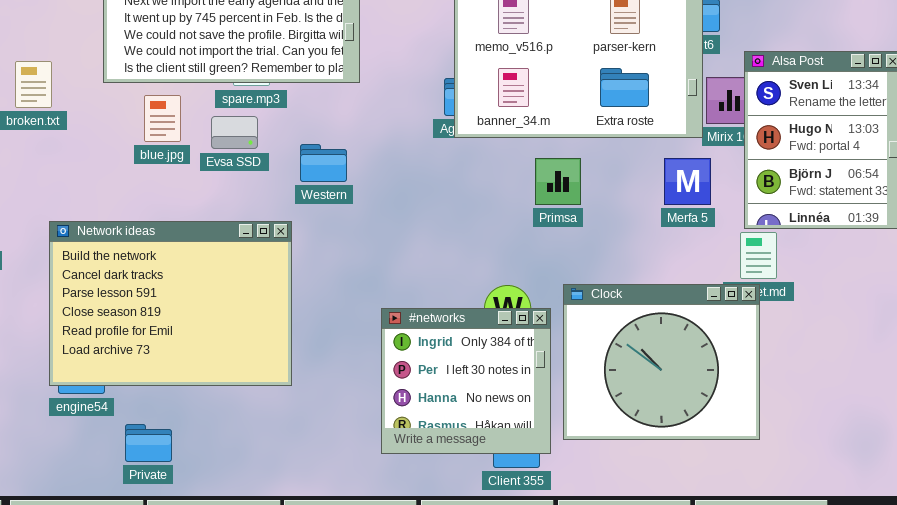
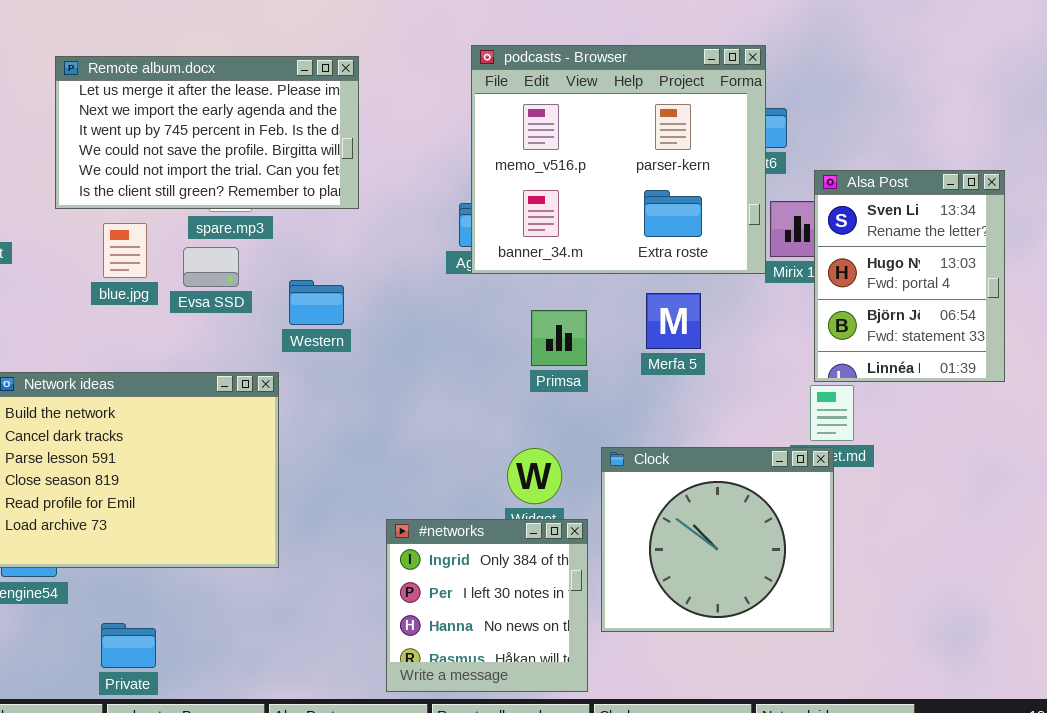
Primsa: [535,158,581,205] -> [531,310,587,366], moved
Merfa 5: [664,158,711,205] -> [646,293,701,349], moved
#networks: [381,308,551,454] -> [386,519,588,692], moved
Private: [125,424,172,462] -> [101,623,156,668], moved

